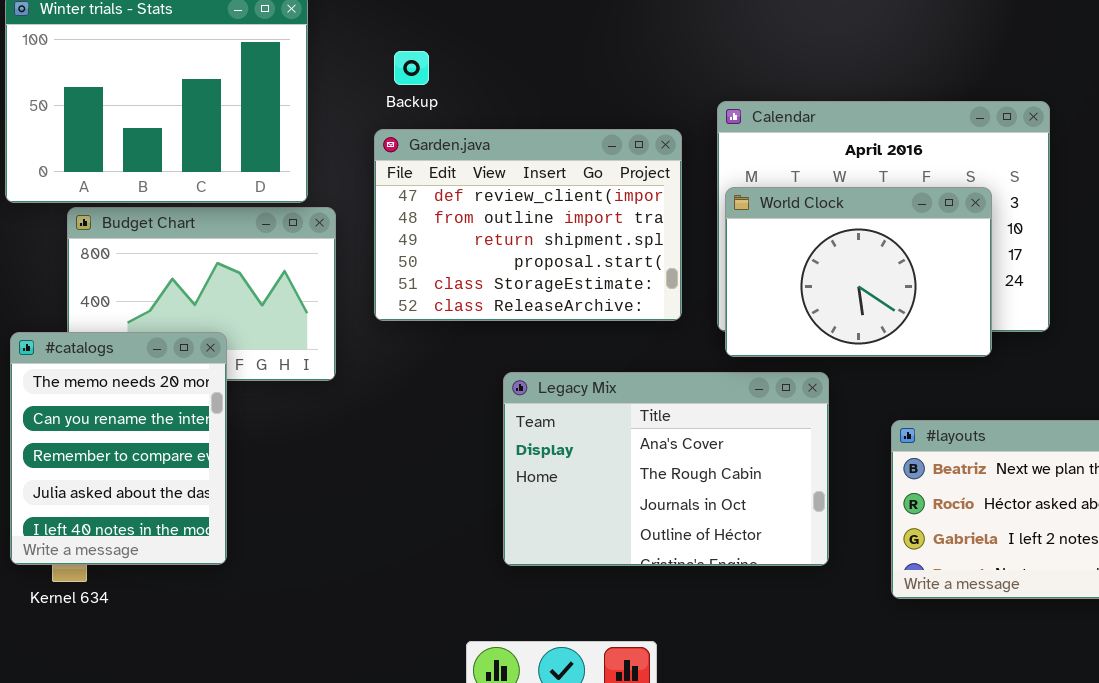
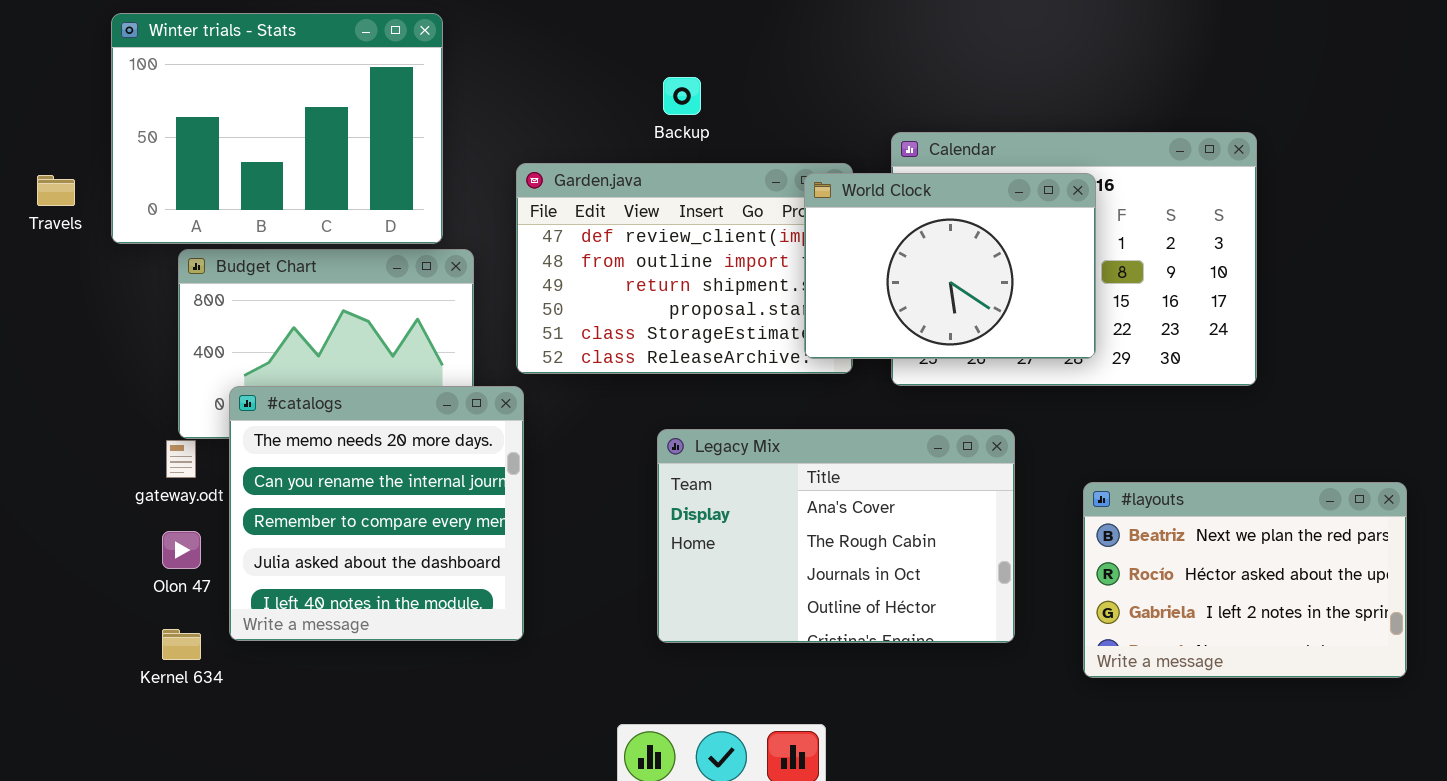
Backup: [394,51,429,85] -> [663,77,701,115], moved
World Clock: [725,187,992,357] -> [804,173,1096,359], moved
#catalogs: [10,332,227,565] -> [229,386,524,641], moved, resized

